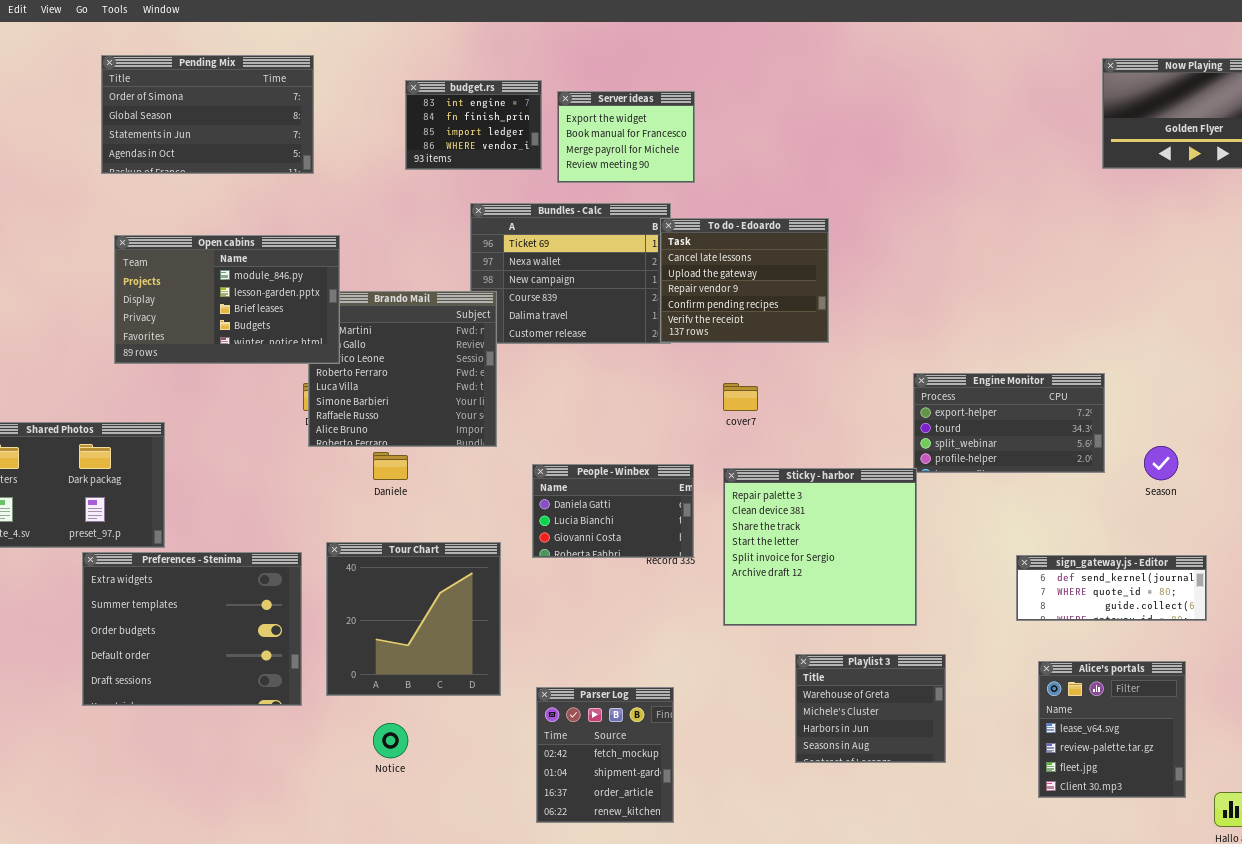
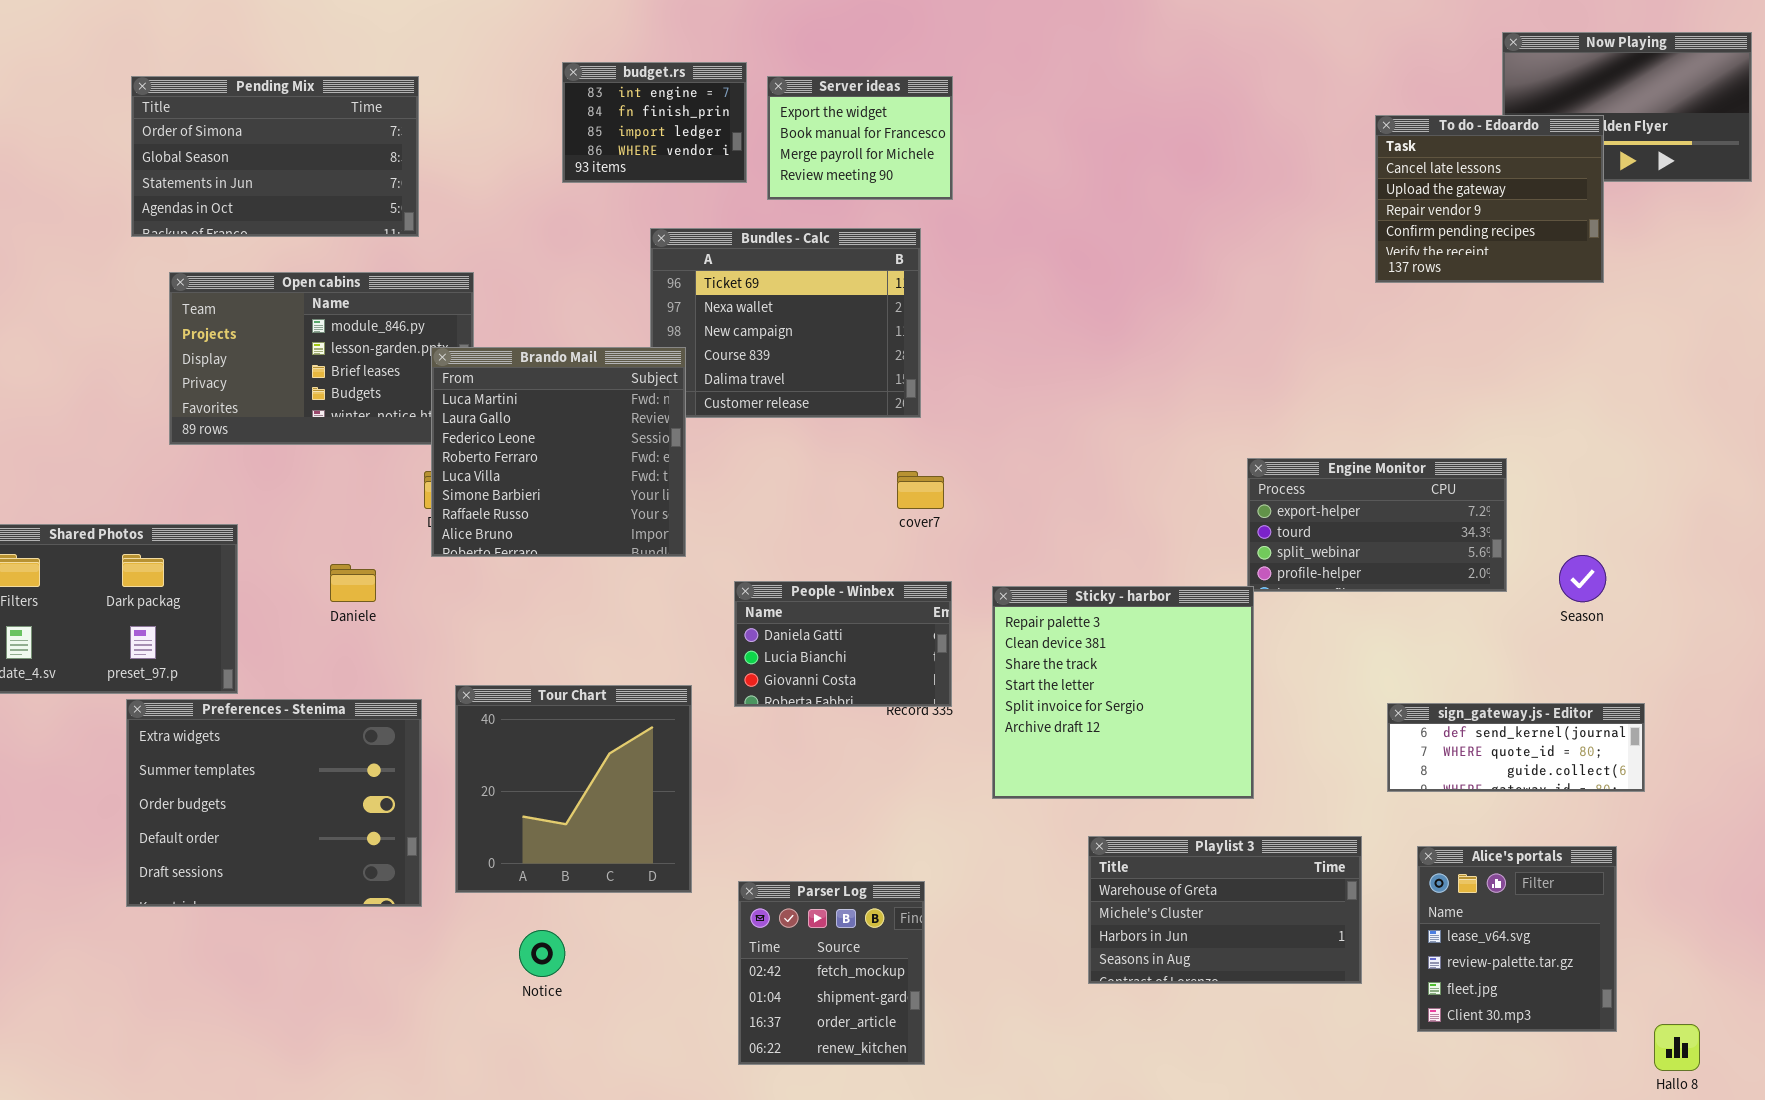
Pending Mix: [101,55,314,174] -> [131,76,419,237], moved
To do - Edoardo: [660,218,829,343] -> [1375,115,1604,283], moved
Brando Mail: [308,291,497,447] -> [431,347,686,557], raised
cover7: [723,383,758,411] -> [897,471,944,509], moved
Daniele: [373,452,408,480] -> [330,564,376,602], moved
Playlist 3: [795,654,946,763] -> [1088,836,1362,984], resized

